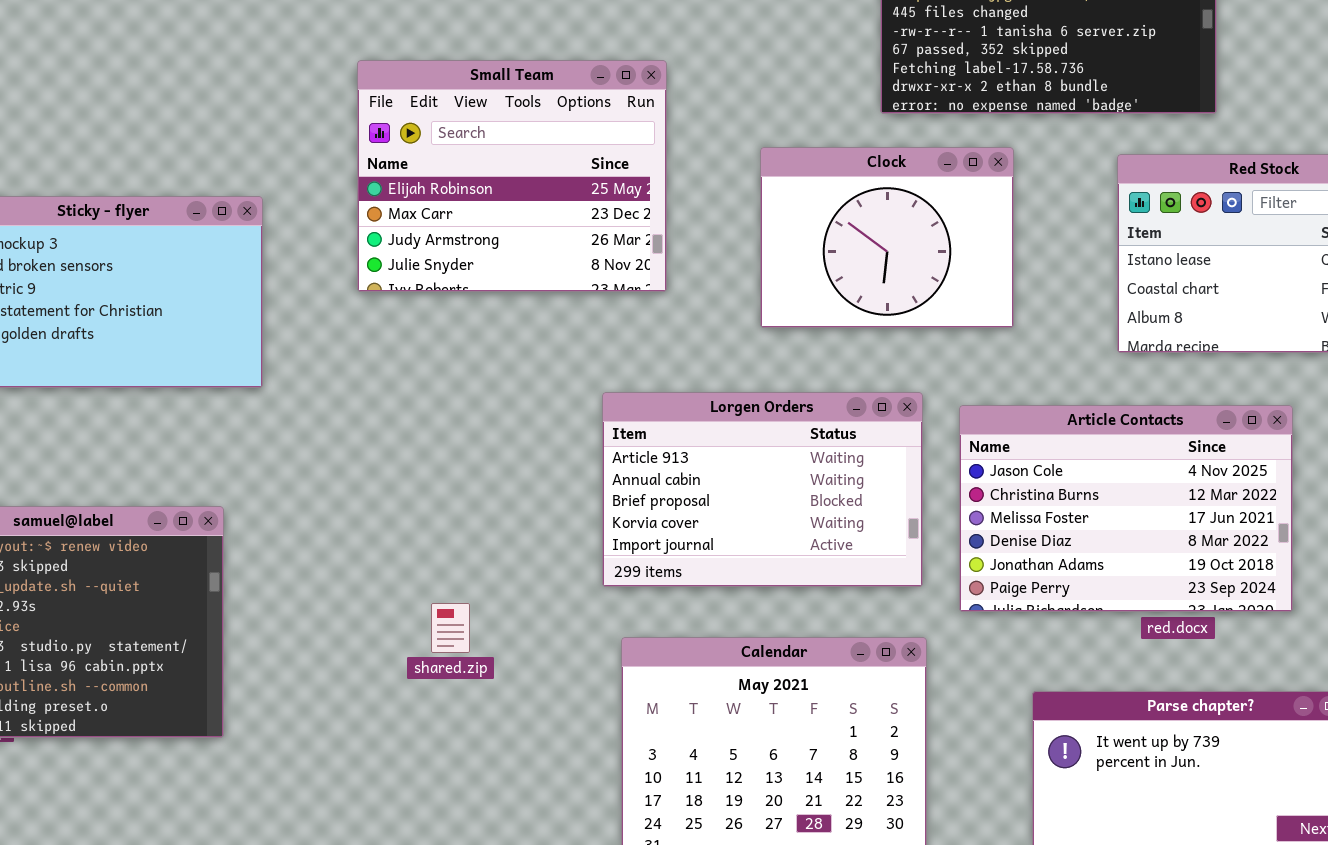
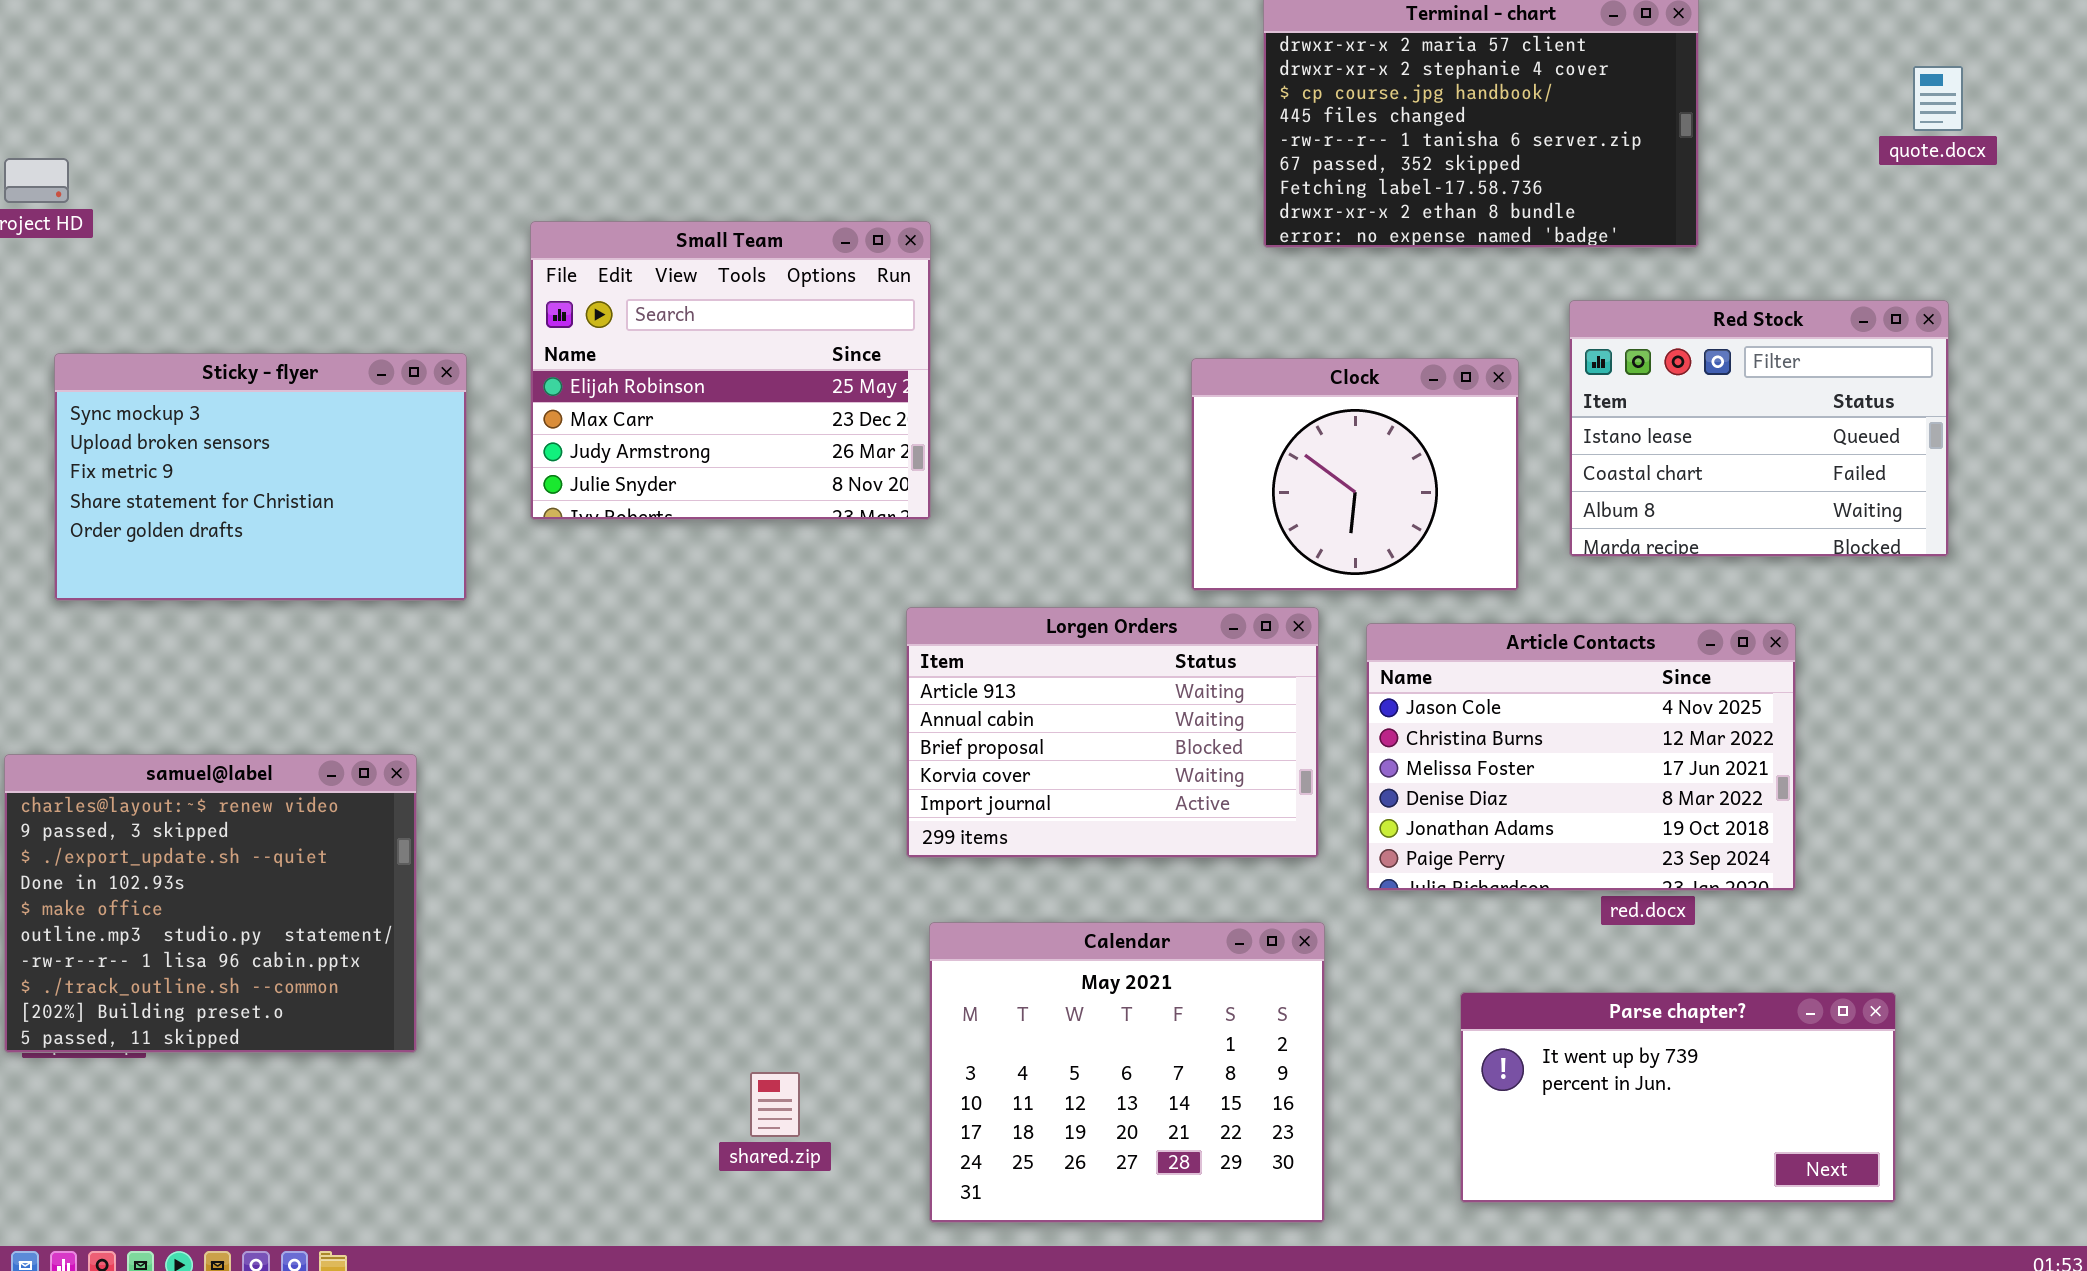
Small Team: [357,60,667,292] -> [530,221,931,520], moved
Clock: [760,147,1014,328] -> [1191,358,1519,591], moved
shared.zip: [431,603,470,653] -> [750,1072,800,1137], moved

